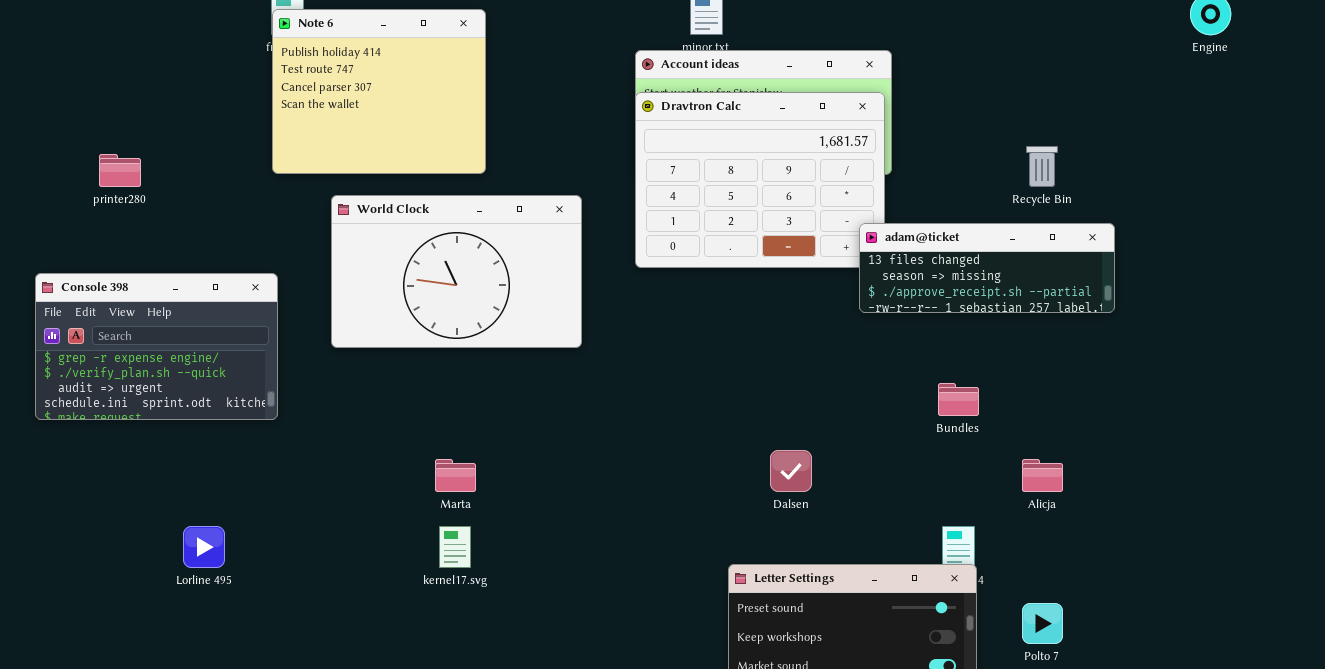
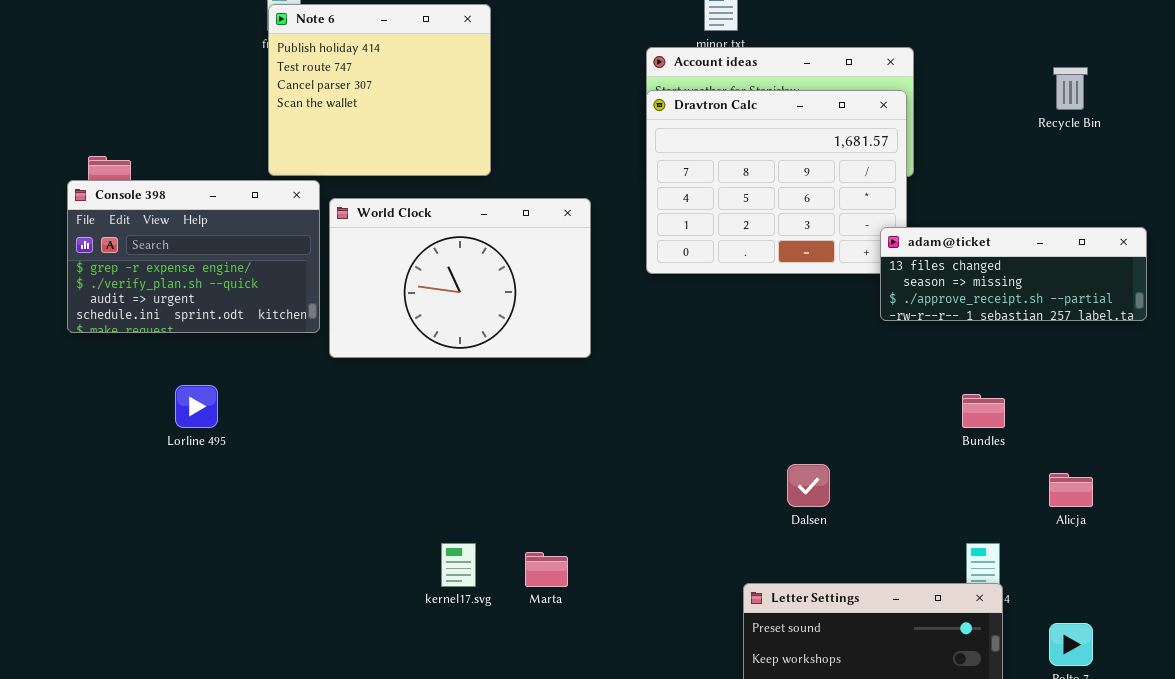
Recycle Bin: [1026,146,1058,187] -> [1053,67,1088,110], moved
Console 398: [35,273,278,420] -> [67,180,320,333], moved
Marta: [435,459,476,492] -> [525,552,568,587], moved
Lorline 495: [183,526,225,568] -> [175,385,218,428], moved

